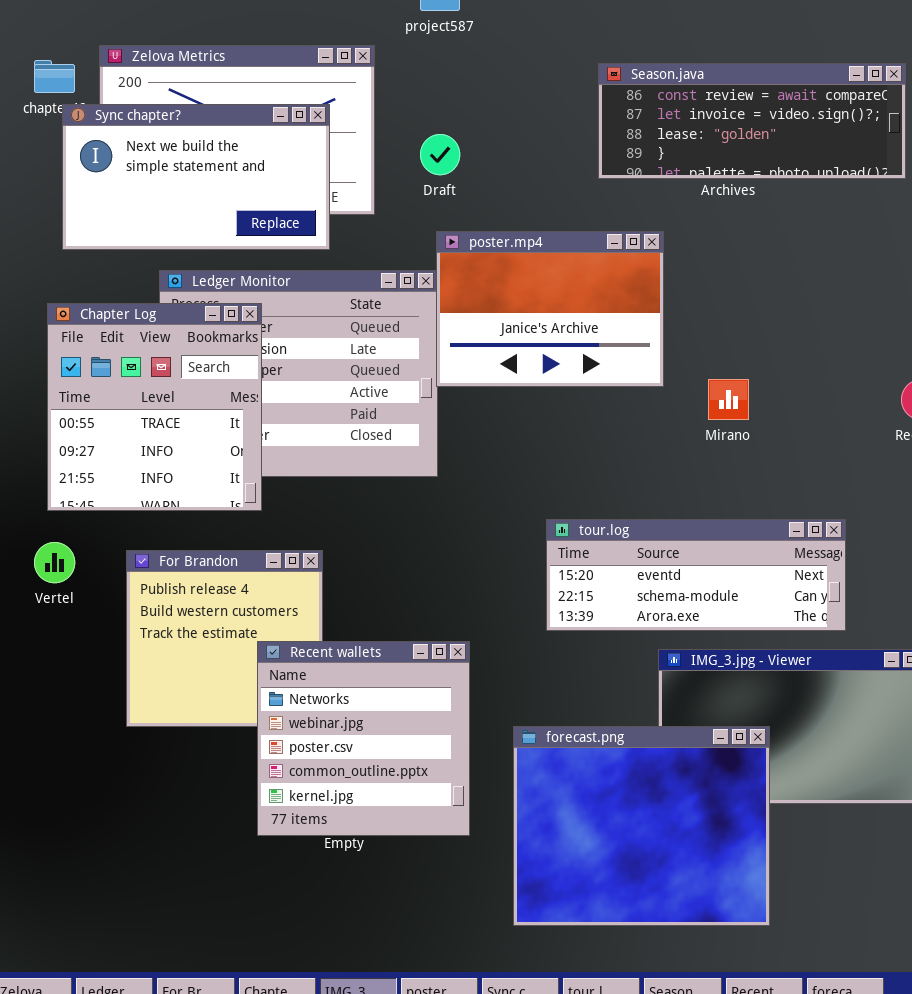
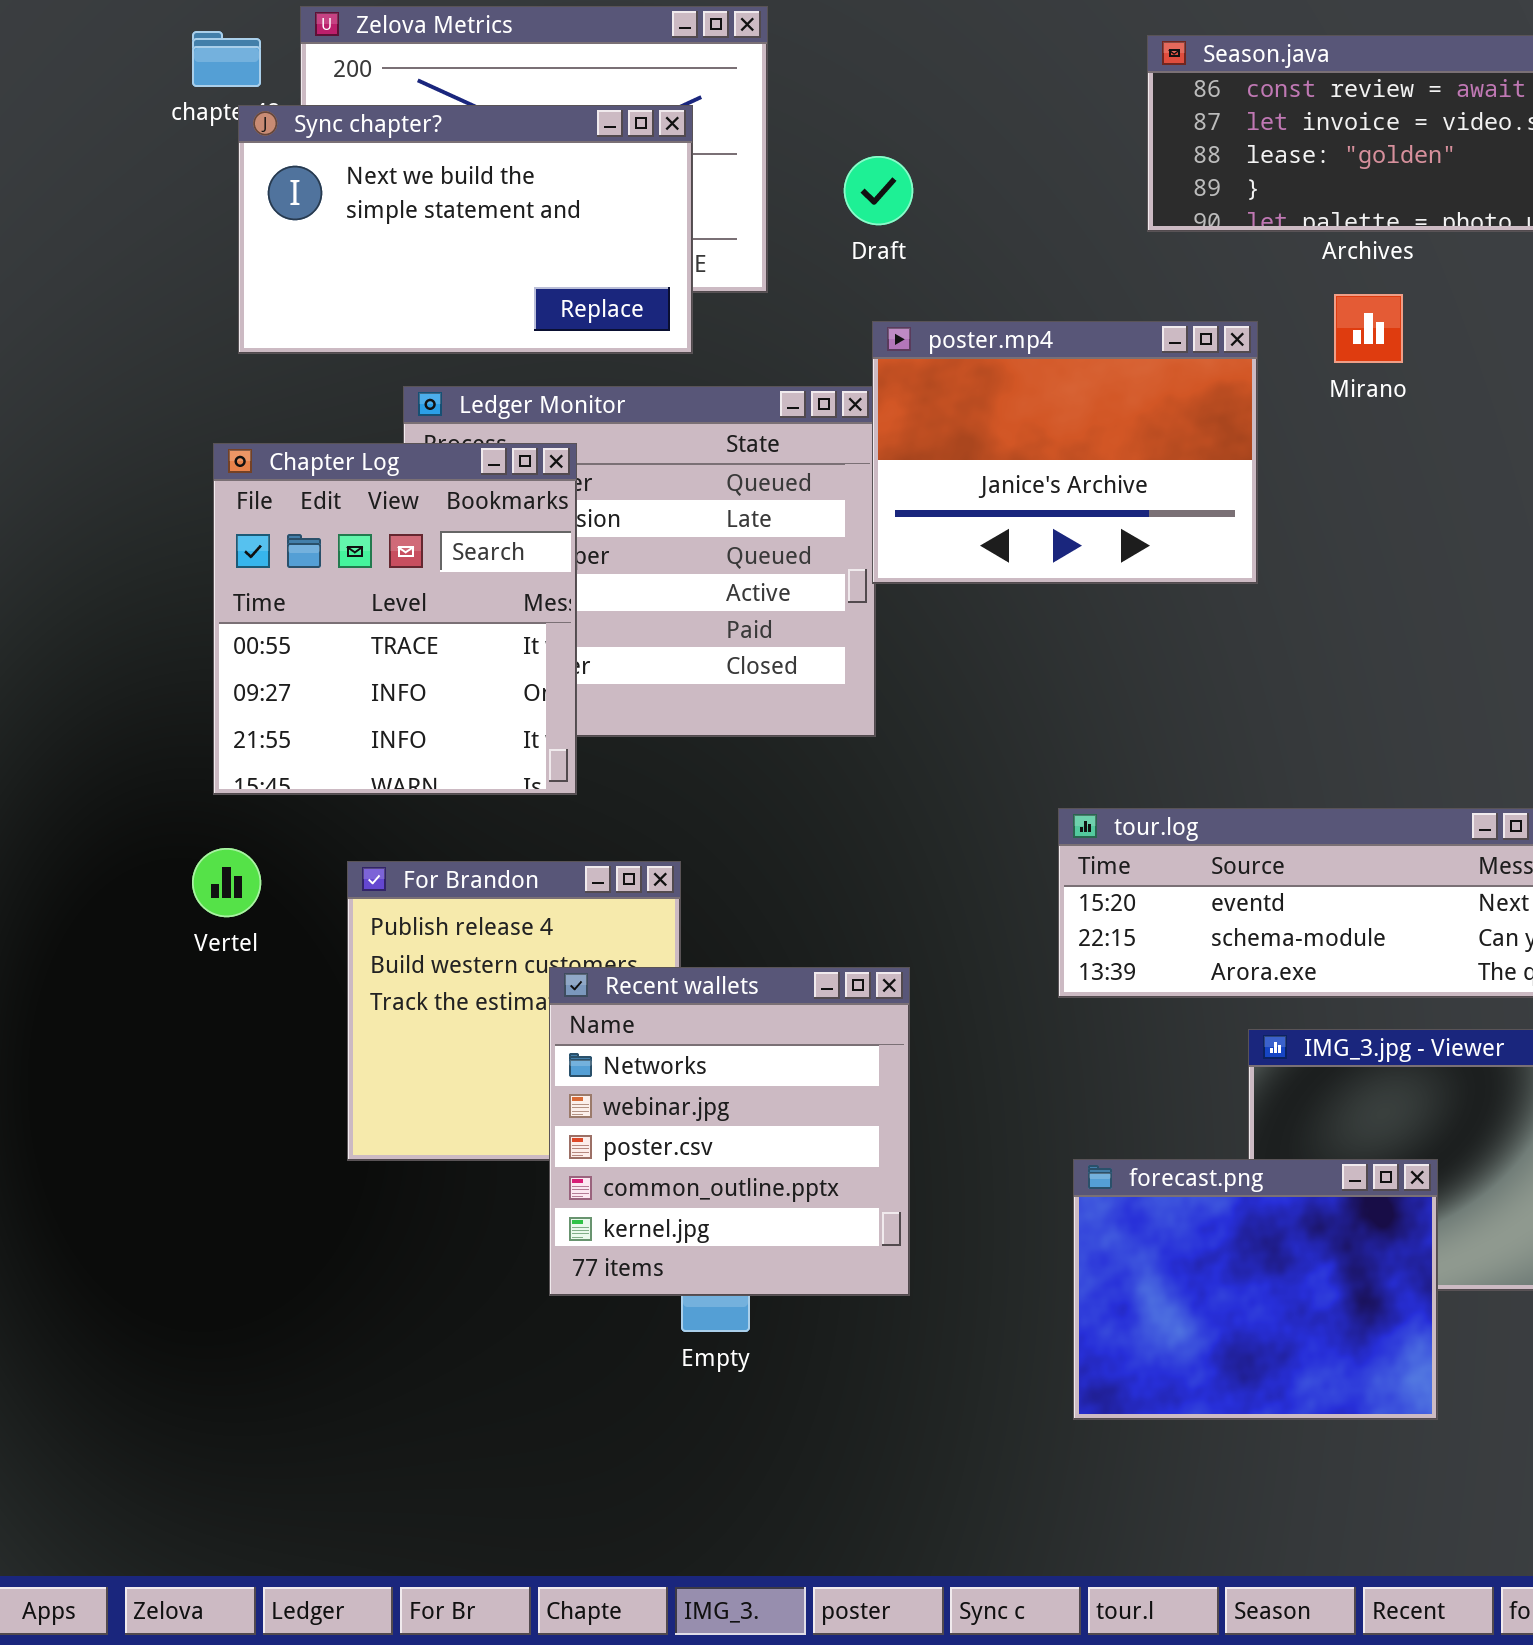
Mirano: [708,379,749,420] -> [1334,294,1403,363], moved
Recent wallets: [257,641,470,836] -> [549,967,910,1296], moved
forecast.png: [513,726,770,926] -> [1073,1159,1438,1420], resized

